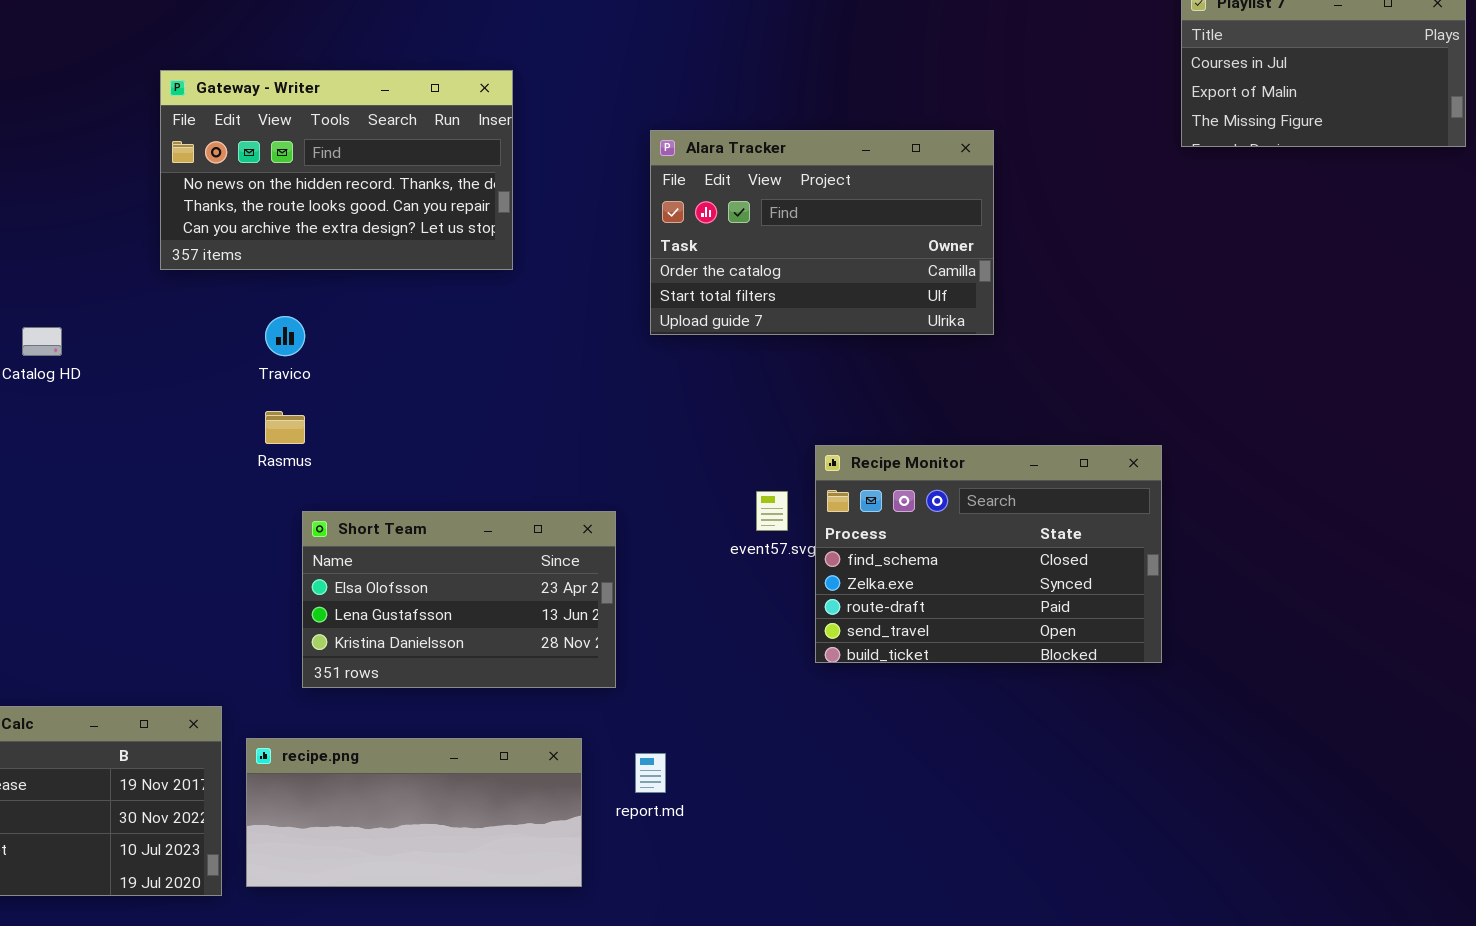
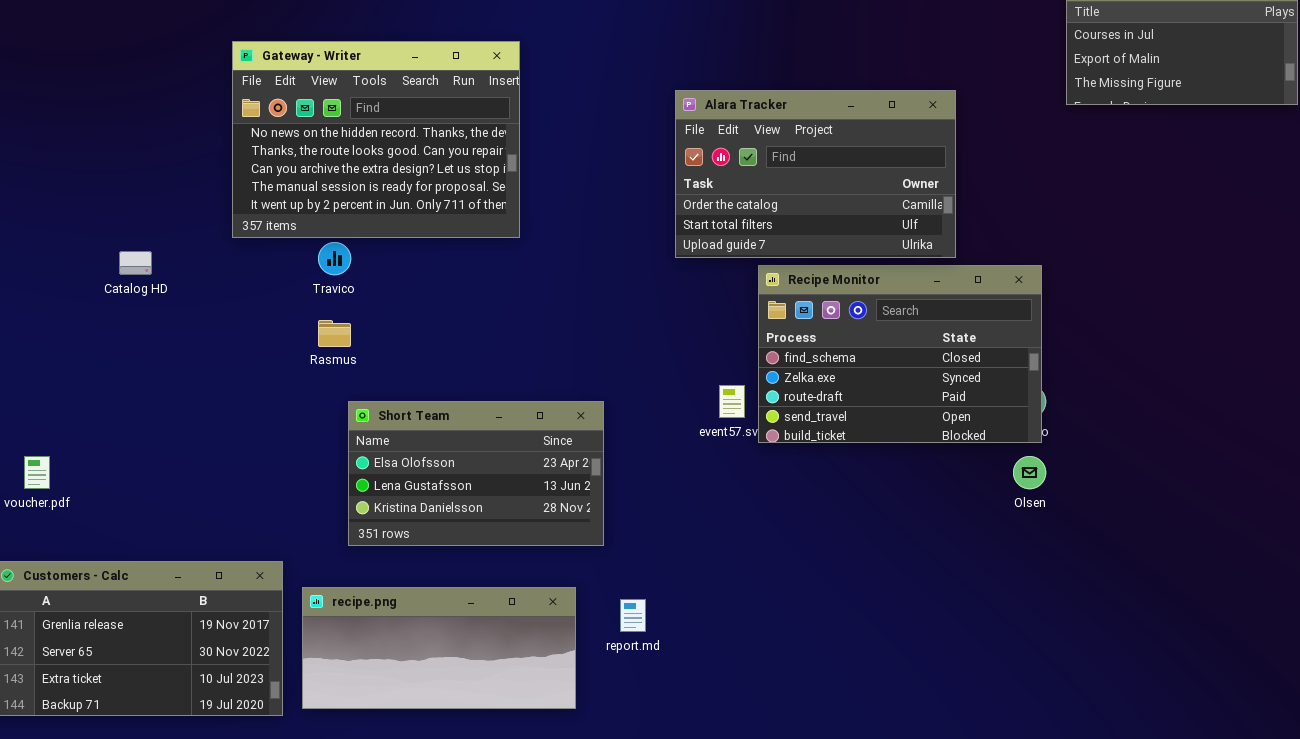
Gateway - Writer: [160,70,513,270] -> [232,41,520,238], resized
Alara Tracker: [650,130,994,335] -> [675,90,956,258], moved
Recipe Monitor: [815,445,1162,663] -> [758,265,1042,443], moved

